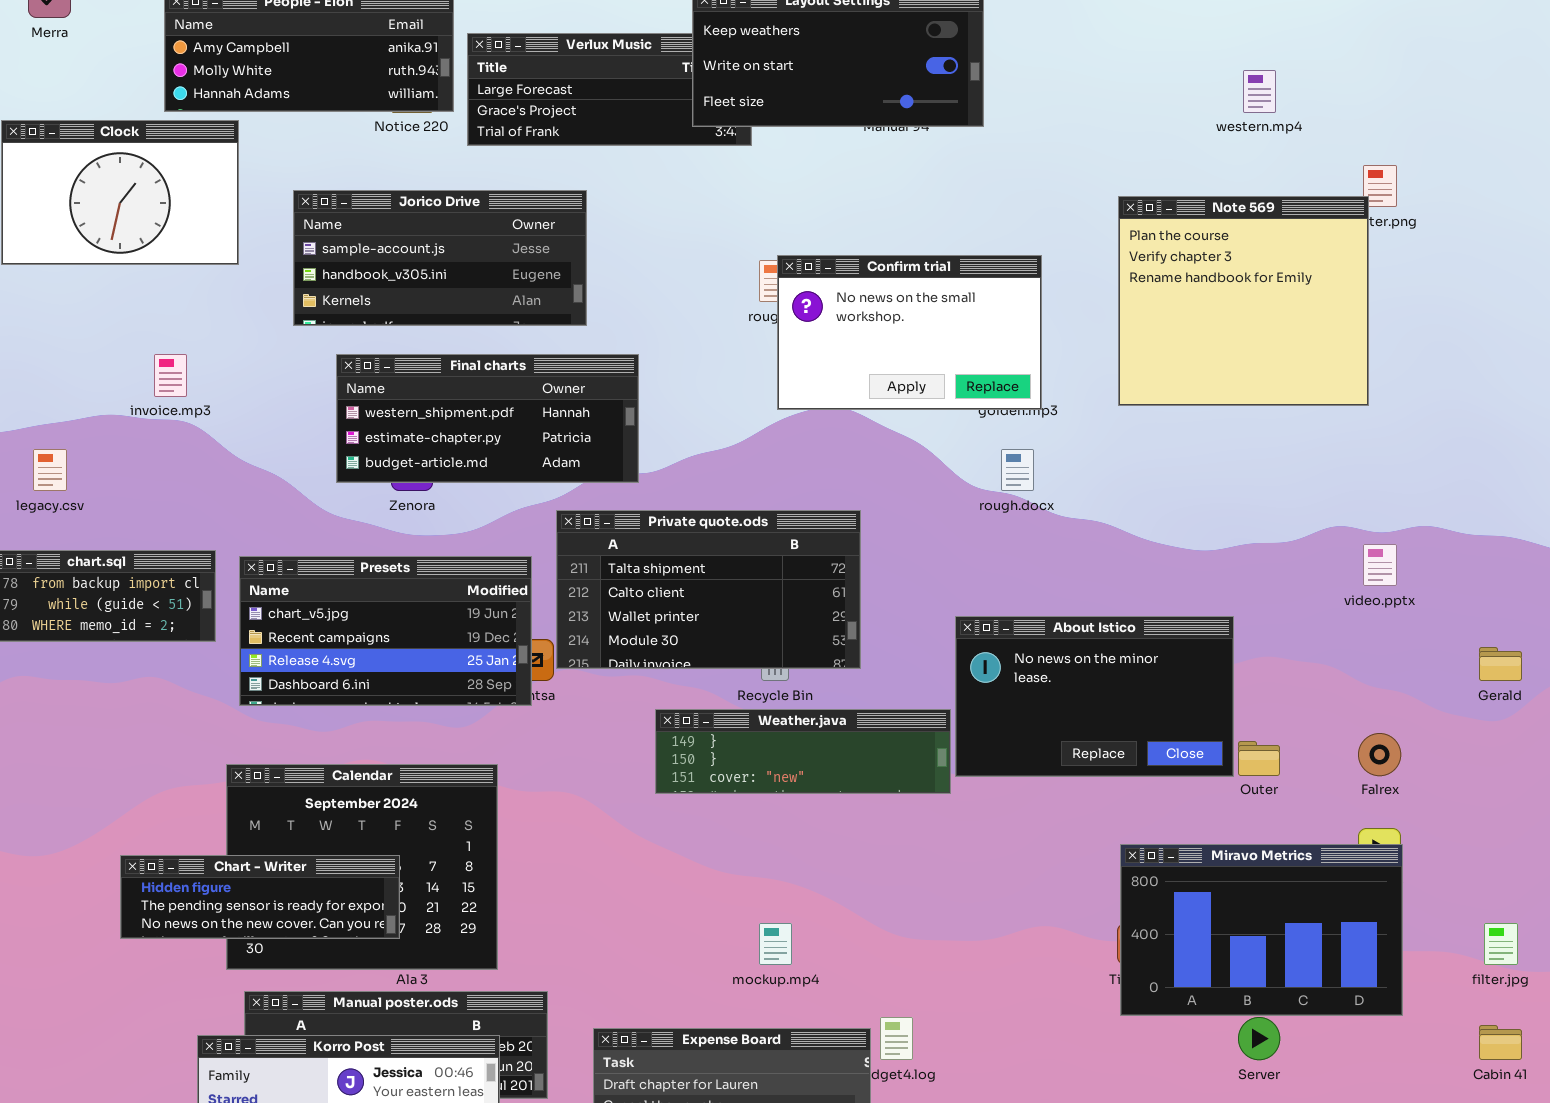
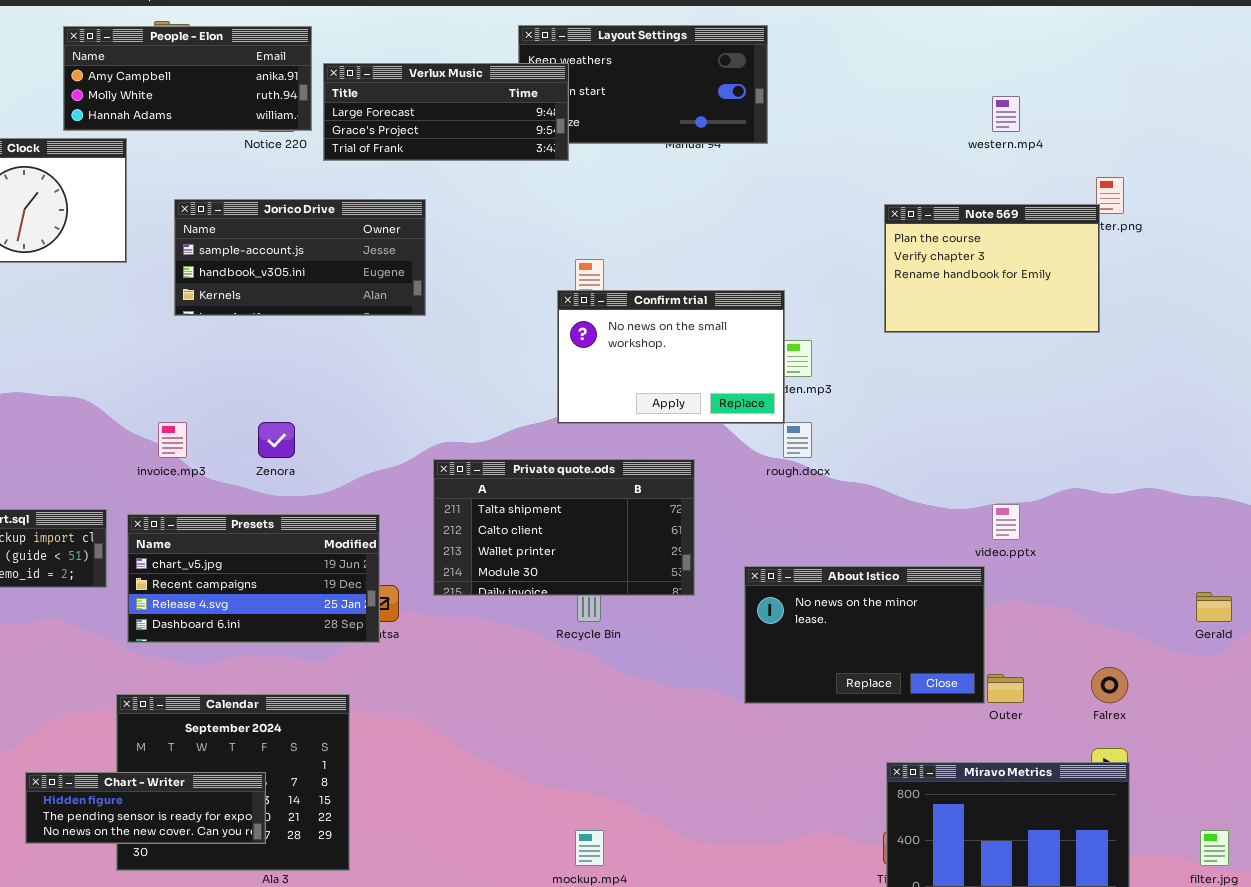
Verlux Music: [467,33,752,146] -> [323,63,569,161], raised
Note 569: [1118,196,1369,406] -> [884,204,1100,333], resized
Confirm trial: [777,255,1042,410] -> [557,290,785,424], moved
invoice.mp3: [154,354,187,397] -> [158,422,187,458], moved
Final charts: [336,354,639,483] -> none, closed
Private quote.ods: [556,510,861,669] -> [433,459,695,596], moved
video.pptx: [1363,544,1397,586] -> [992,504,1020,540], moved
Weather.java: [655,709,951,794] -> none, closed

